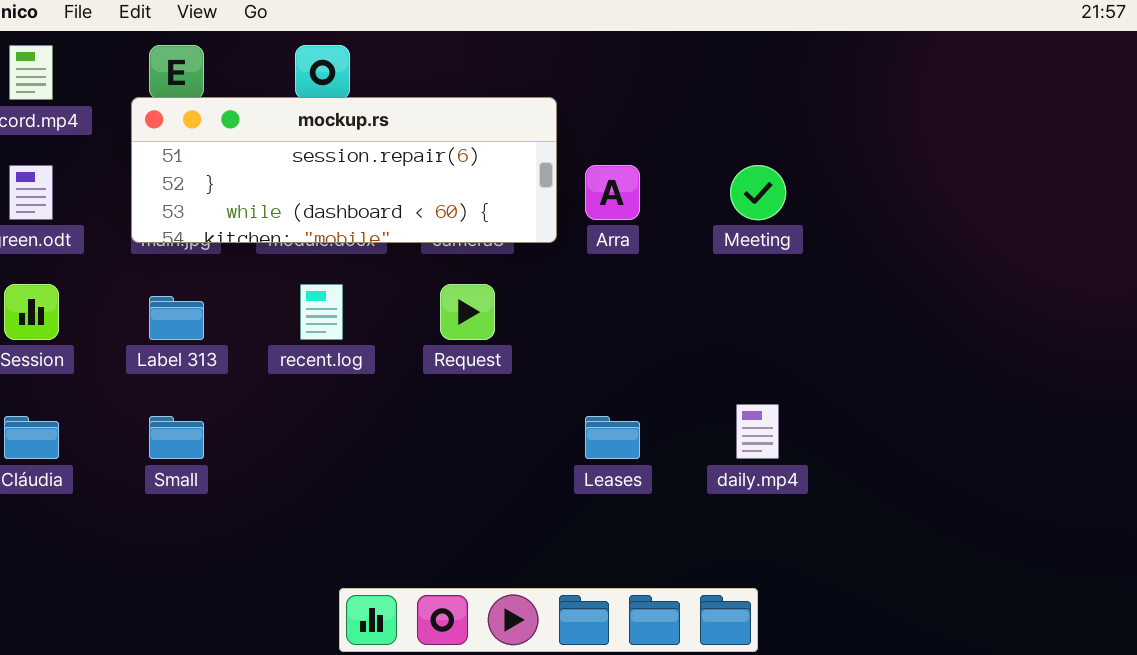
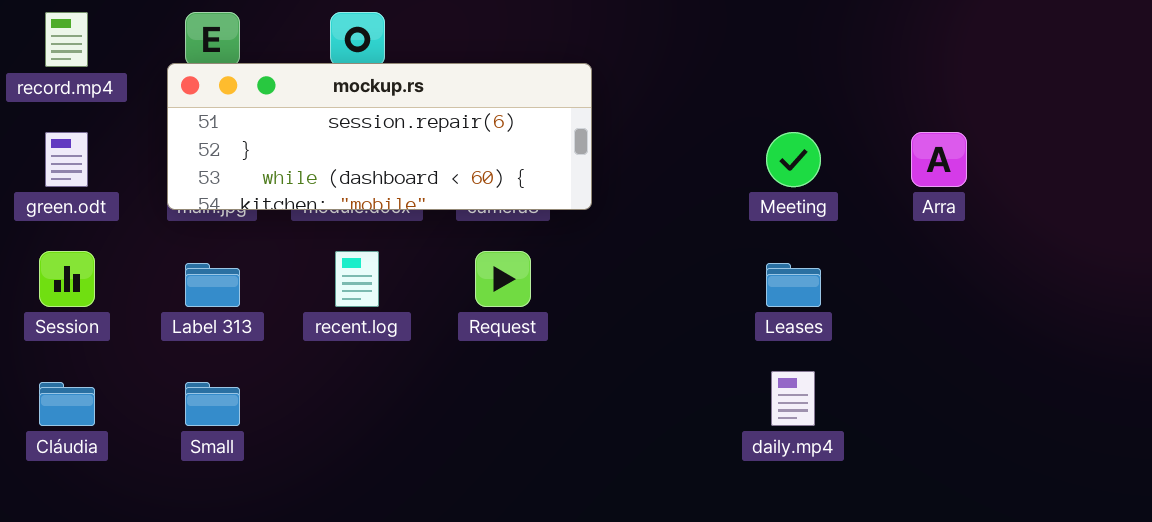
Arra: [585,165,640,220] -> [911,132,967,187], moved
Leases: [585,416,640,459] -> [766,263,821,307], moved

